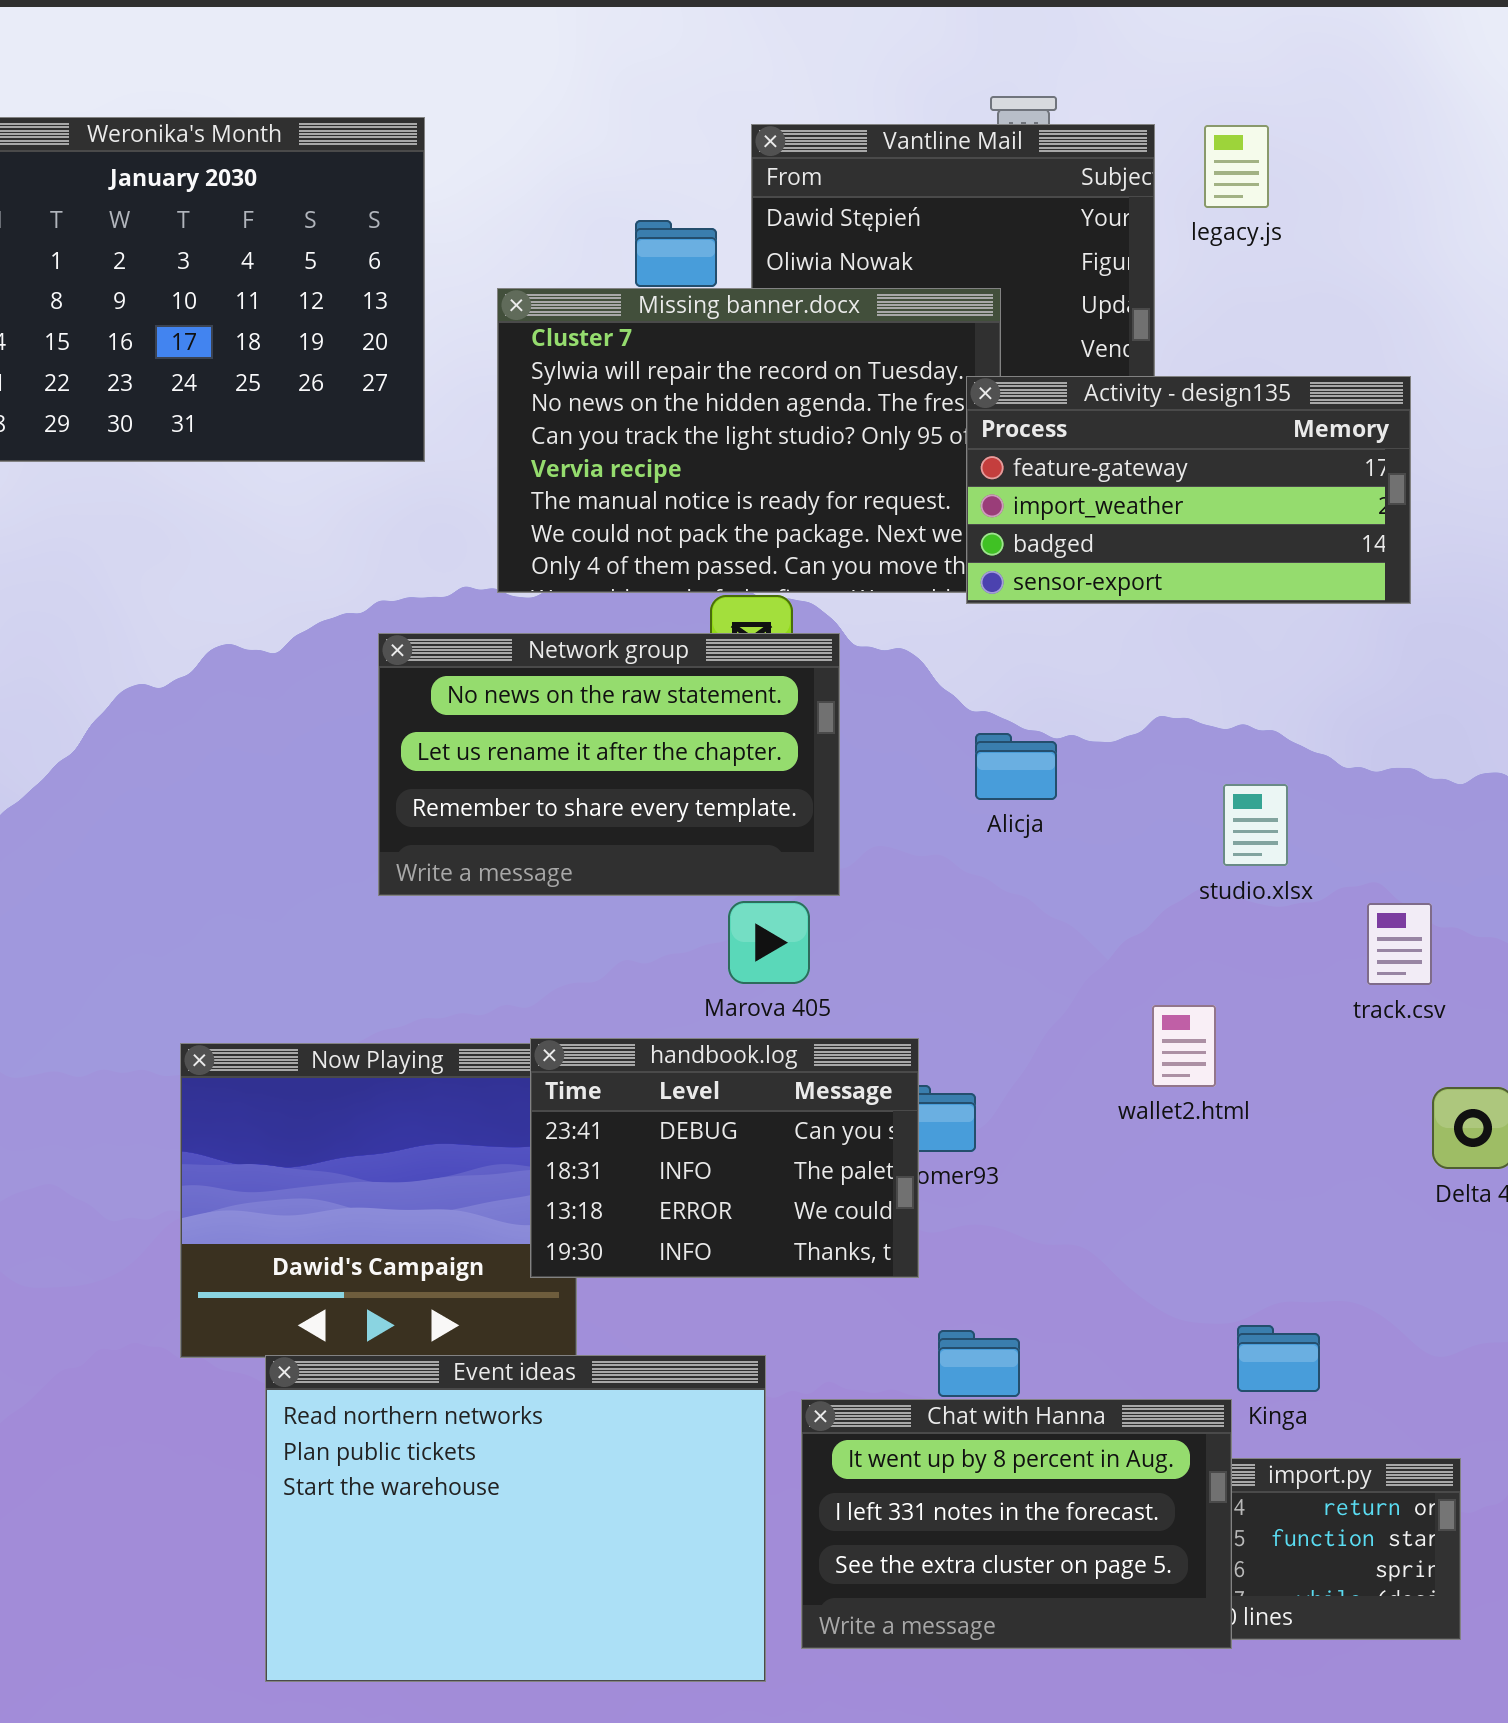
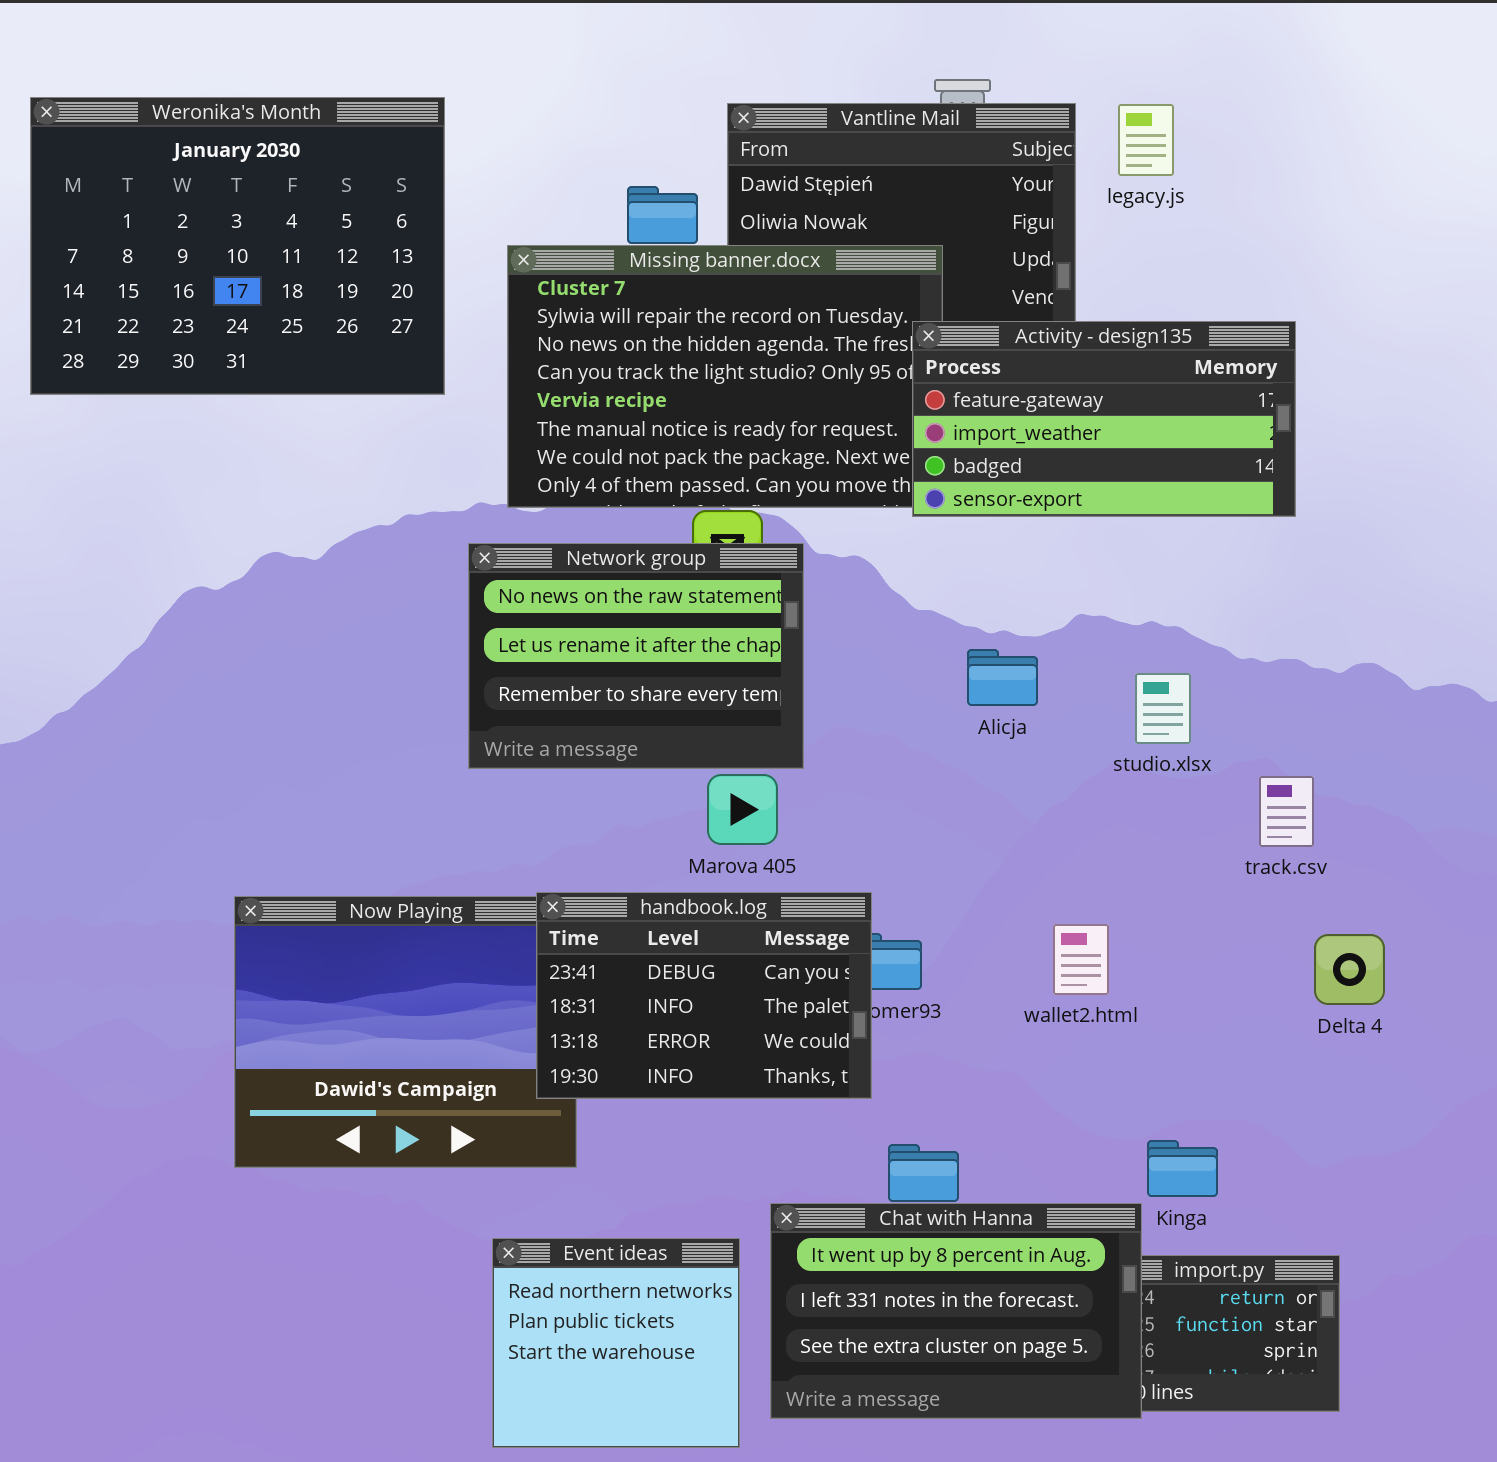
Network group: [378,633,840,896] -> [468,543,804,769], resized
Alicja: [975,733,1057,800] -> [967,649,1038,706], moved
wallet2.html: [1152,1005,1216,1087] -> [1053,924,1109,995], moved
Event ideas: [265,1355,766,1682] -> [492,1238,740,1448], resized

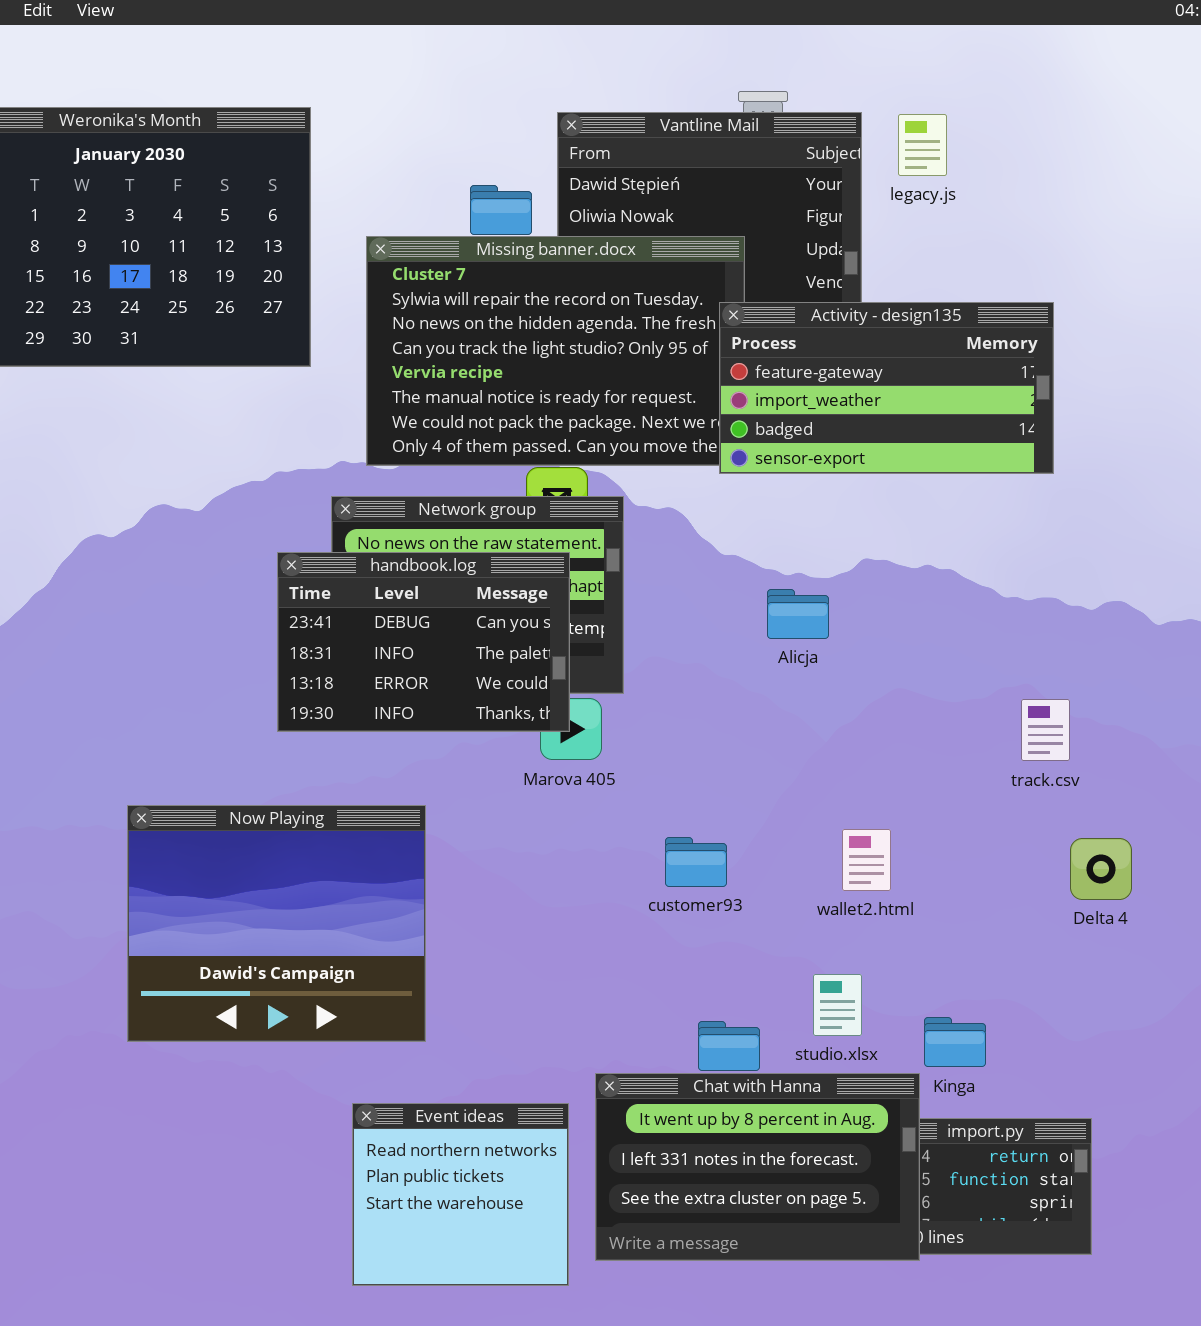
studio.xlsx: [1135,673,1191,744] -> [813,974,862,1036], moved
handbook.log: [536,892,872,1099] -> [277,552,570,732], moved

